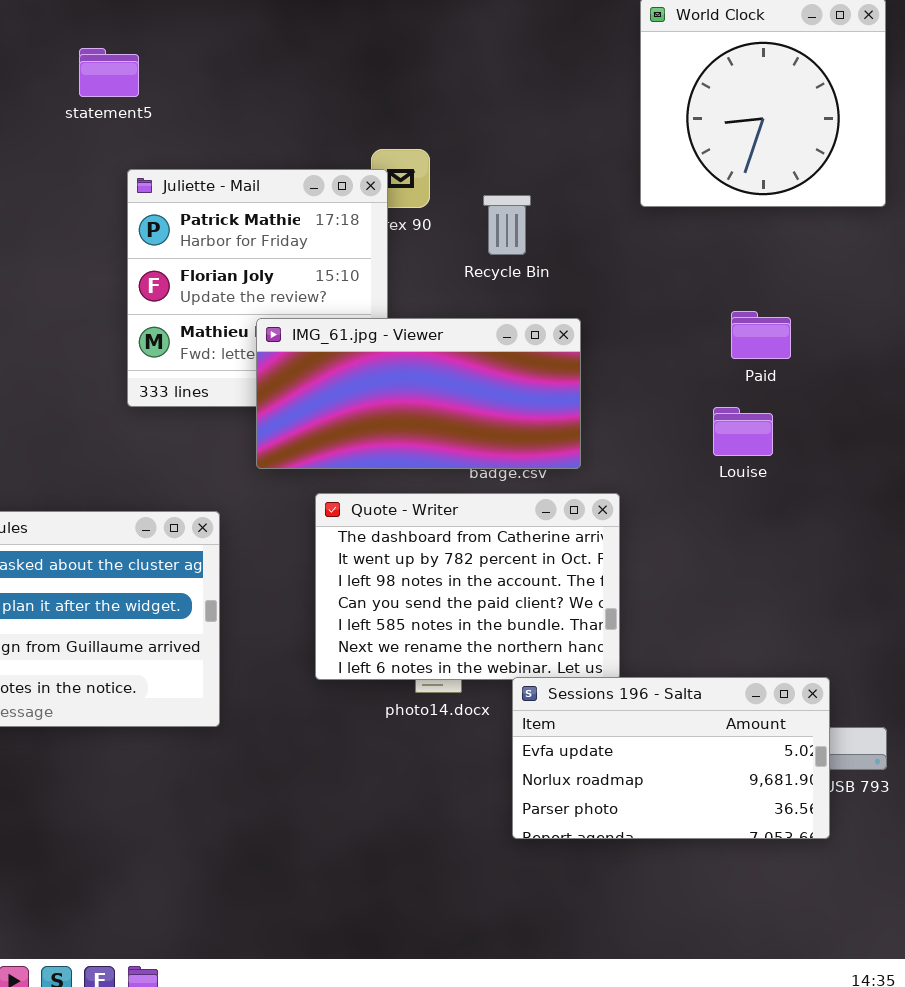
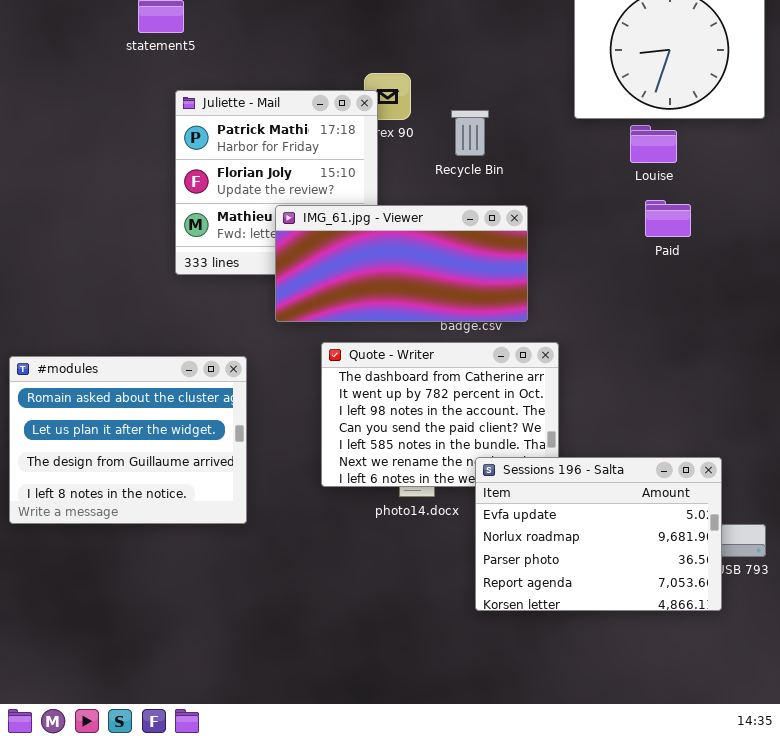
Louise: [713,407,773,456] -> [630,125,677,163], moved
Sessions 196 - Salta: [512,677,830,839] -> [475,457,722,611], resized

